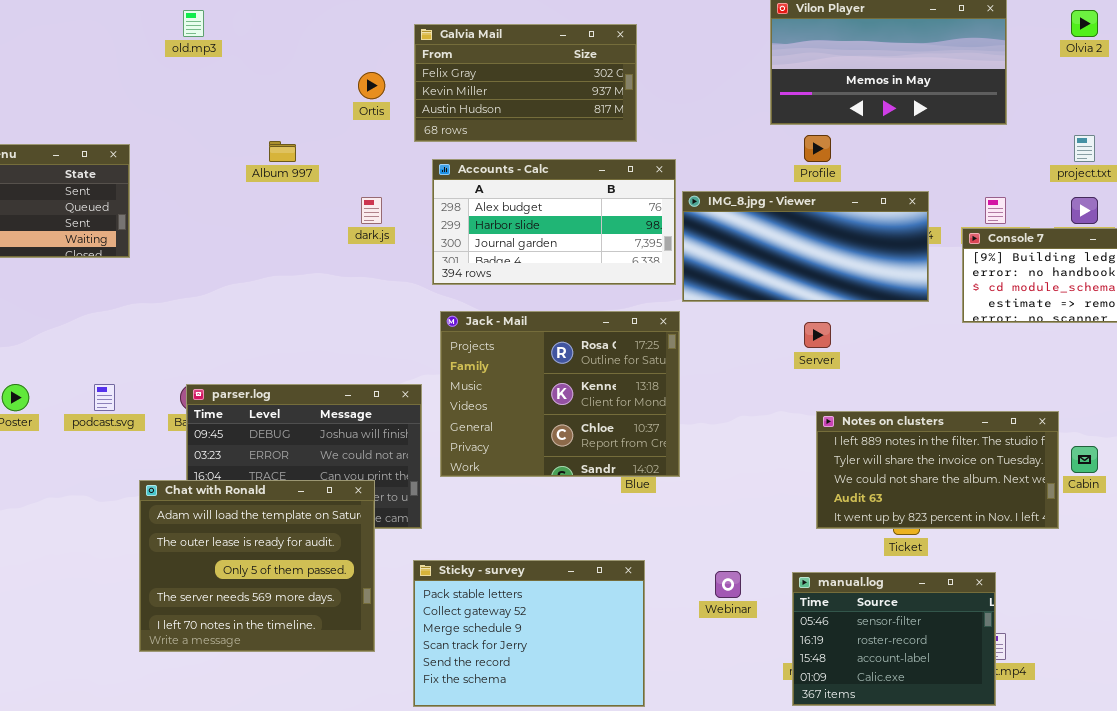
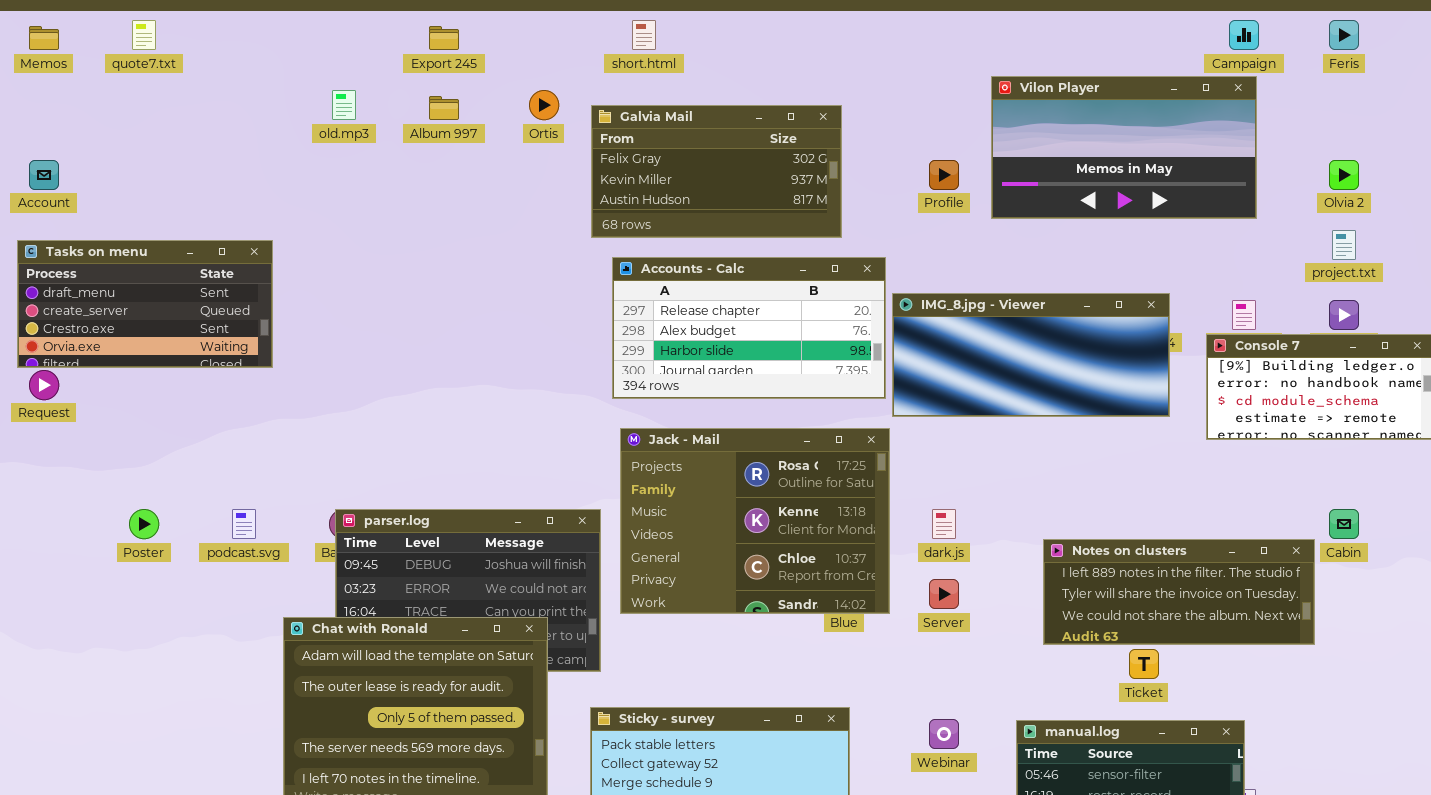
Olvia 2: [1071,10,1098,37] -> [1329,160,1359,190], moved
Ortis: [358,72,385,99] -> [529,90,559,120], moved
Profile: [804,135,831,162] -> [929,160,959,190], moved
Album 997: [269,141,296,162] -> [429,96,459,120], moved
Accounts - Calc: [432,159,676,285] -> [612,257,886,399], scrolled up 1 row
dark.js: [361,197,382,224] -> [932,509,956,539], moved
Server: [804,322,831,348] -> [929,579,959,609], moved
Notes on clusters: [816,411,1059,529] -> [1043,539,1315,645], resized
Cabin: [1071,446,1098,473] -> [1329,509,1359,539], moved

